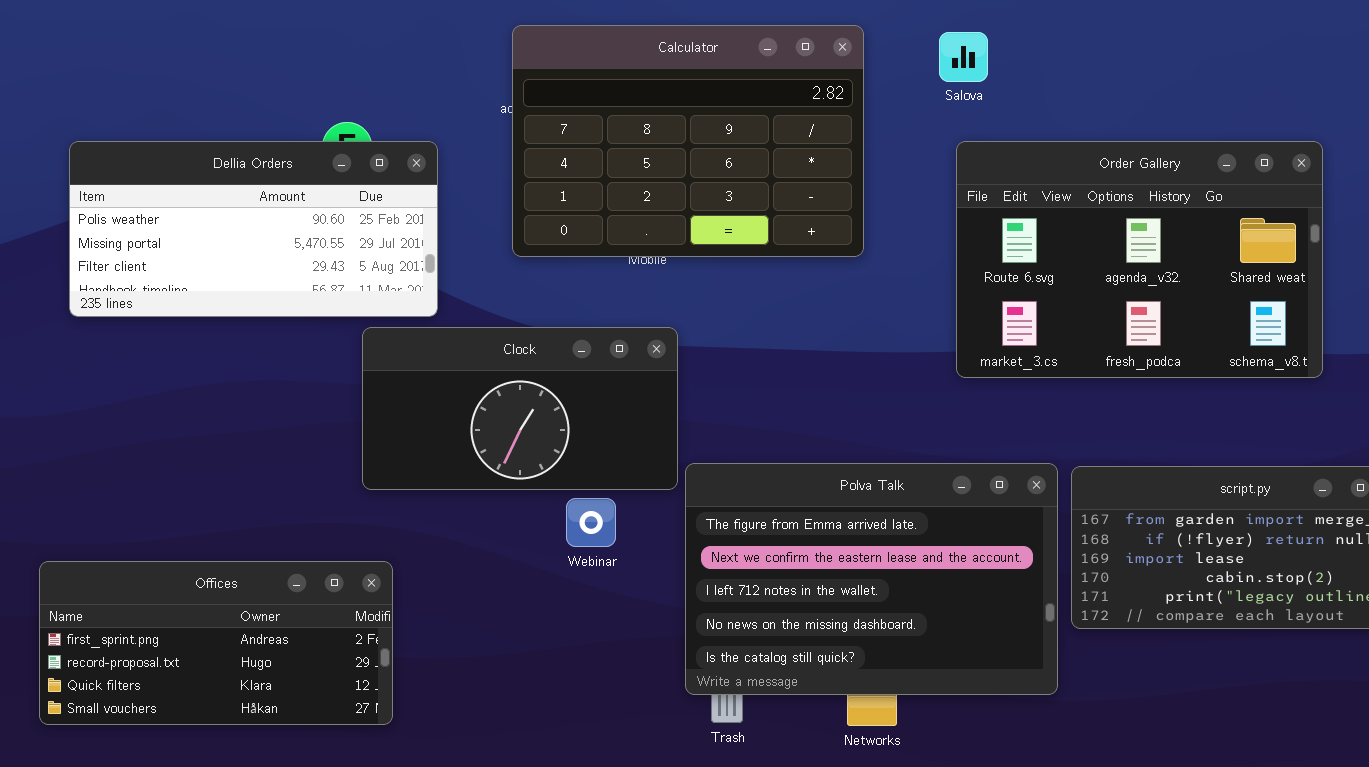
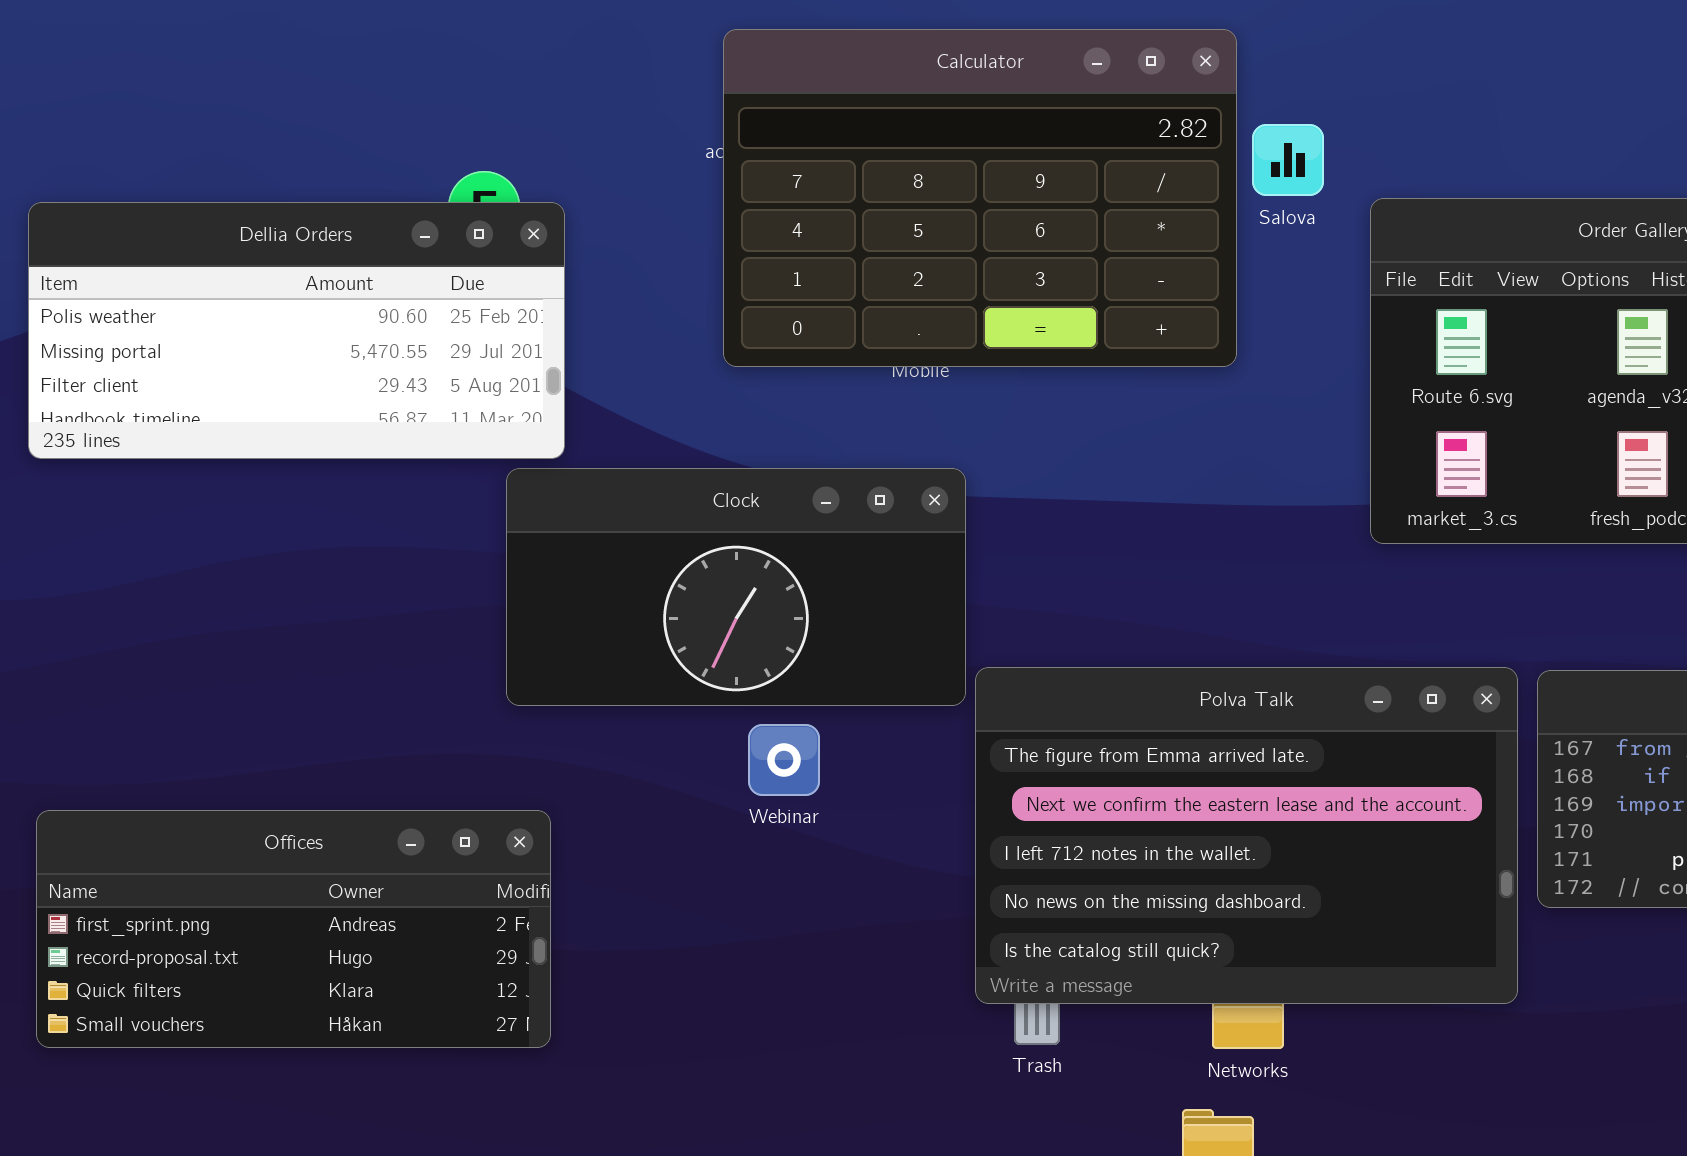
Salova: [939,32,988,82] -> [1252,124,1324,196], moved
Dellia Orders: [69,141,438,317] -> [28,202,565,459], moved
Webinar: [566,498,616,547] -> [748,724,820,796], moved

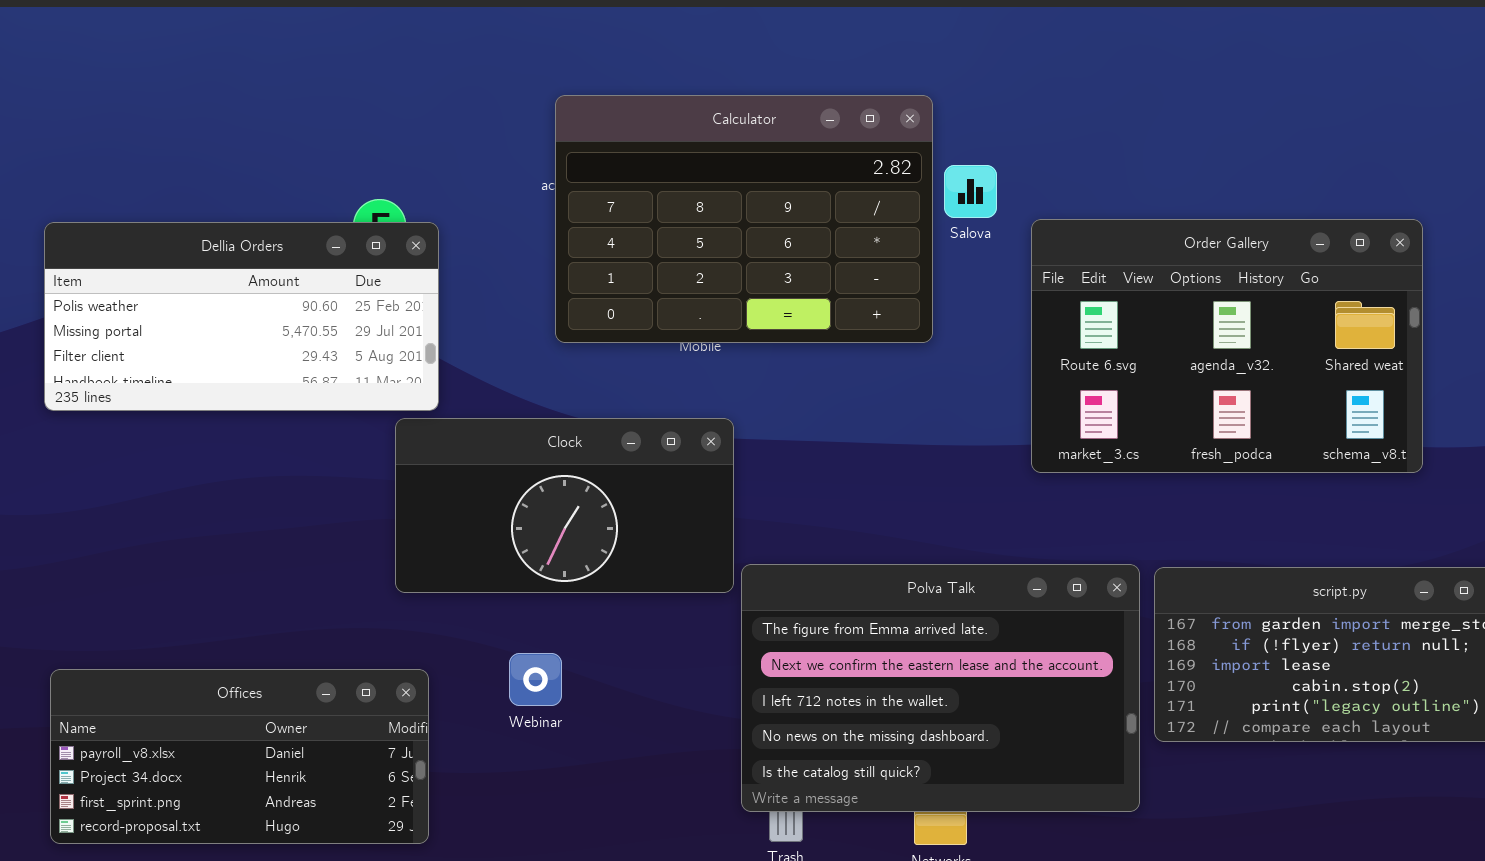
Webinar: [748,724,820,796] -> [509,653,562,706], moved
Offices: [36,810,551,1048] -> [50,669,429,844], scrolled up 2 rows

